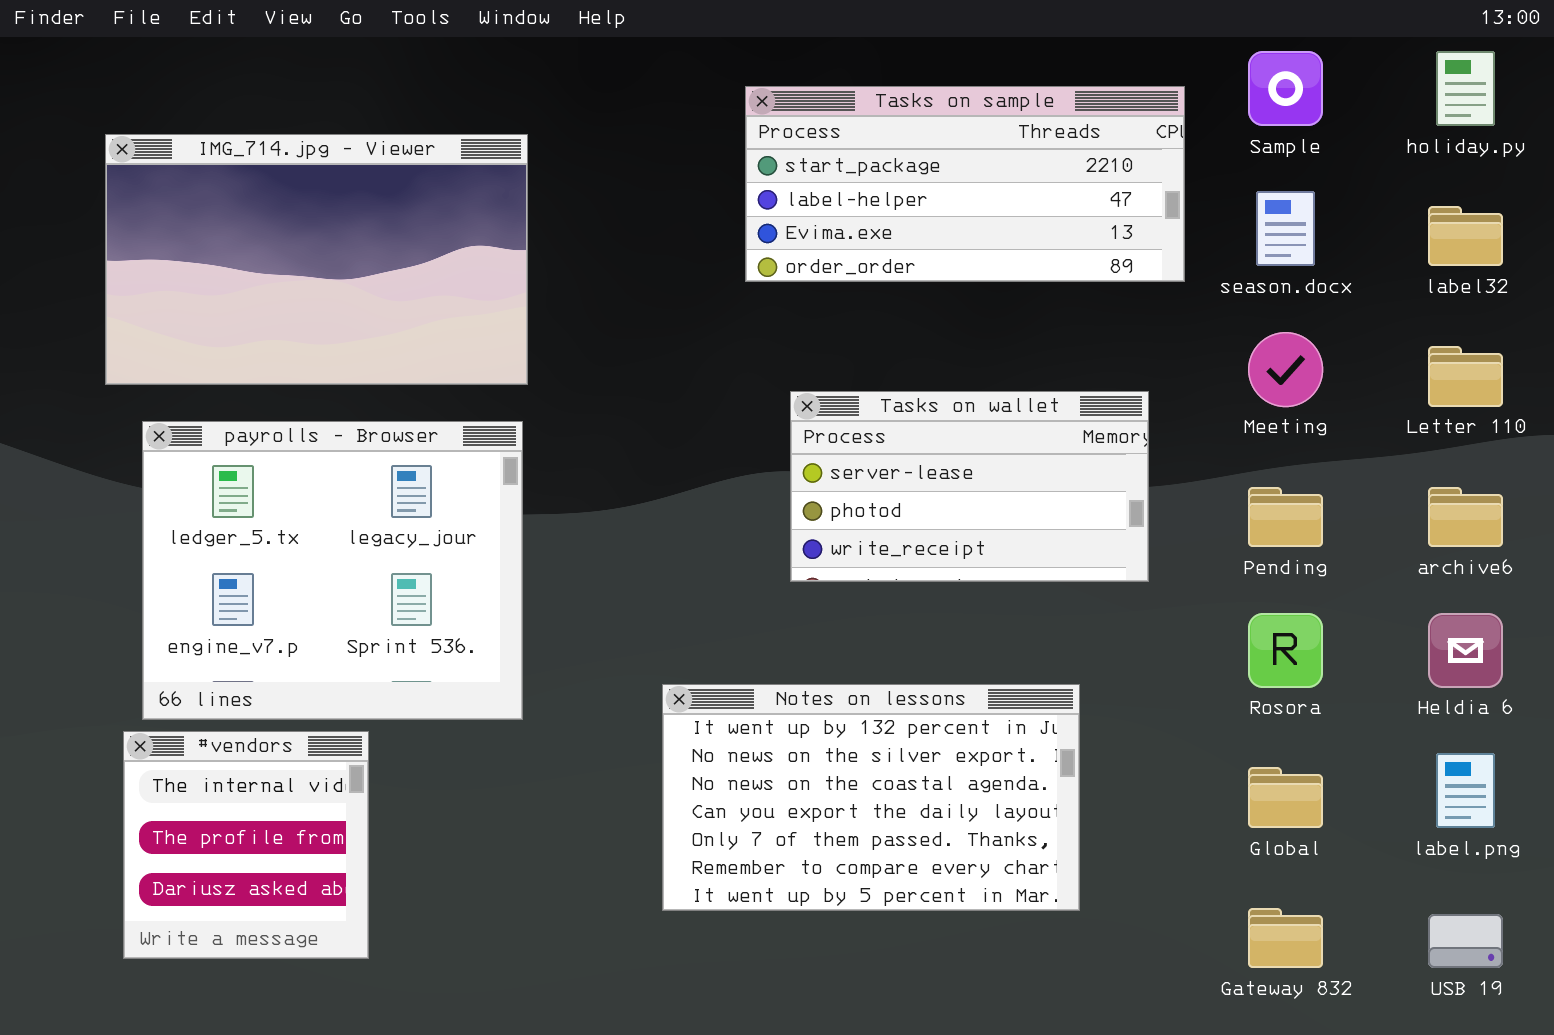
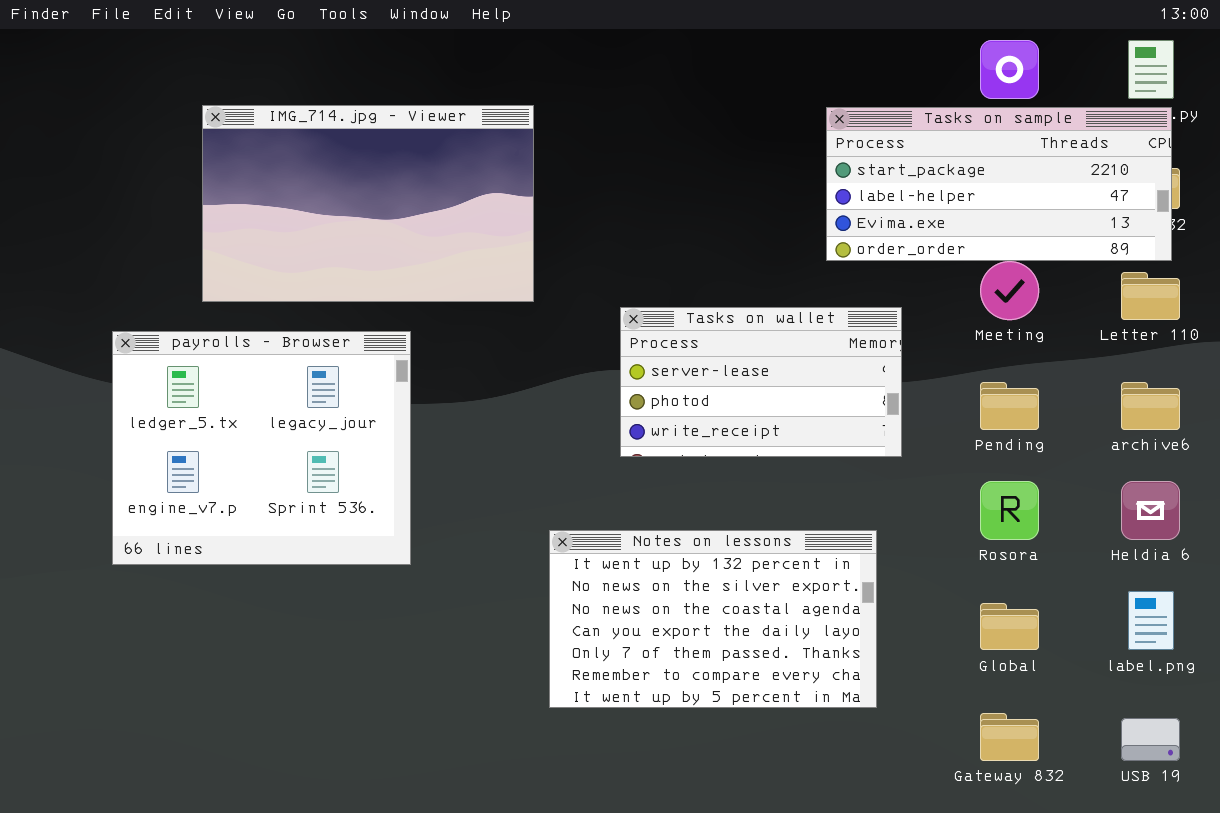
Tasks on sample: [745,86,1185,282] -> [826,107,1172,261], moved
IMG_714.jpg - Viewer: [105,134,528,385] -> [202,105,534,302], moved
Notes on lessons: [662,684,1080,911] -> [549,530,877,708], moved
#vendors: [123,731,369,959] -> none, closed

